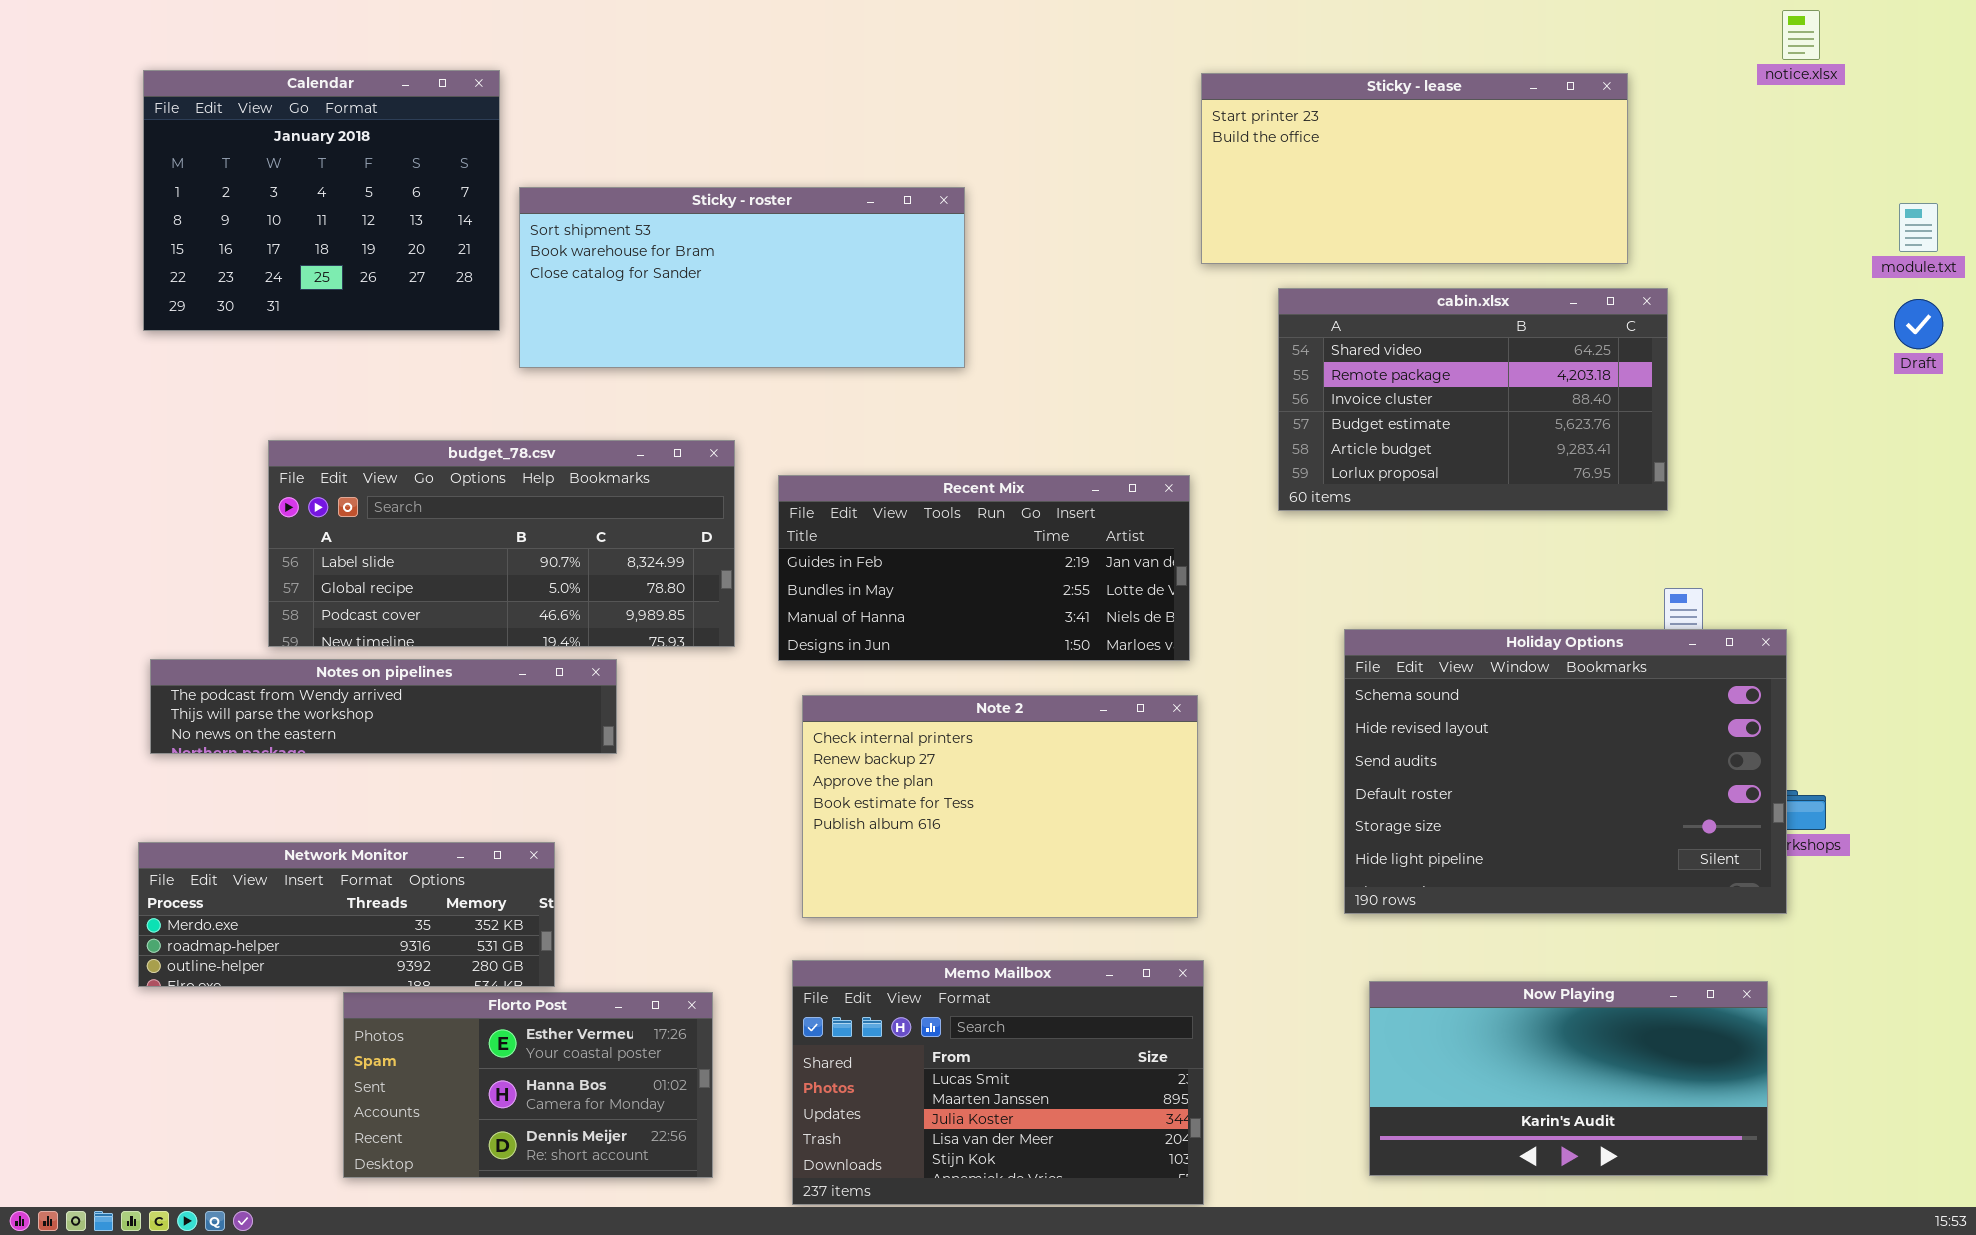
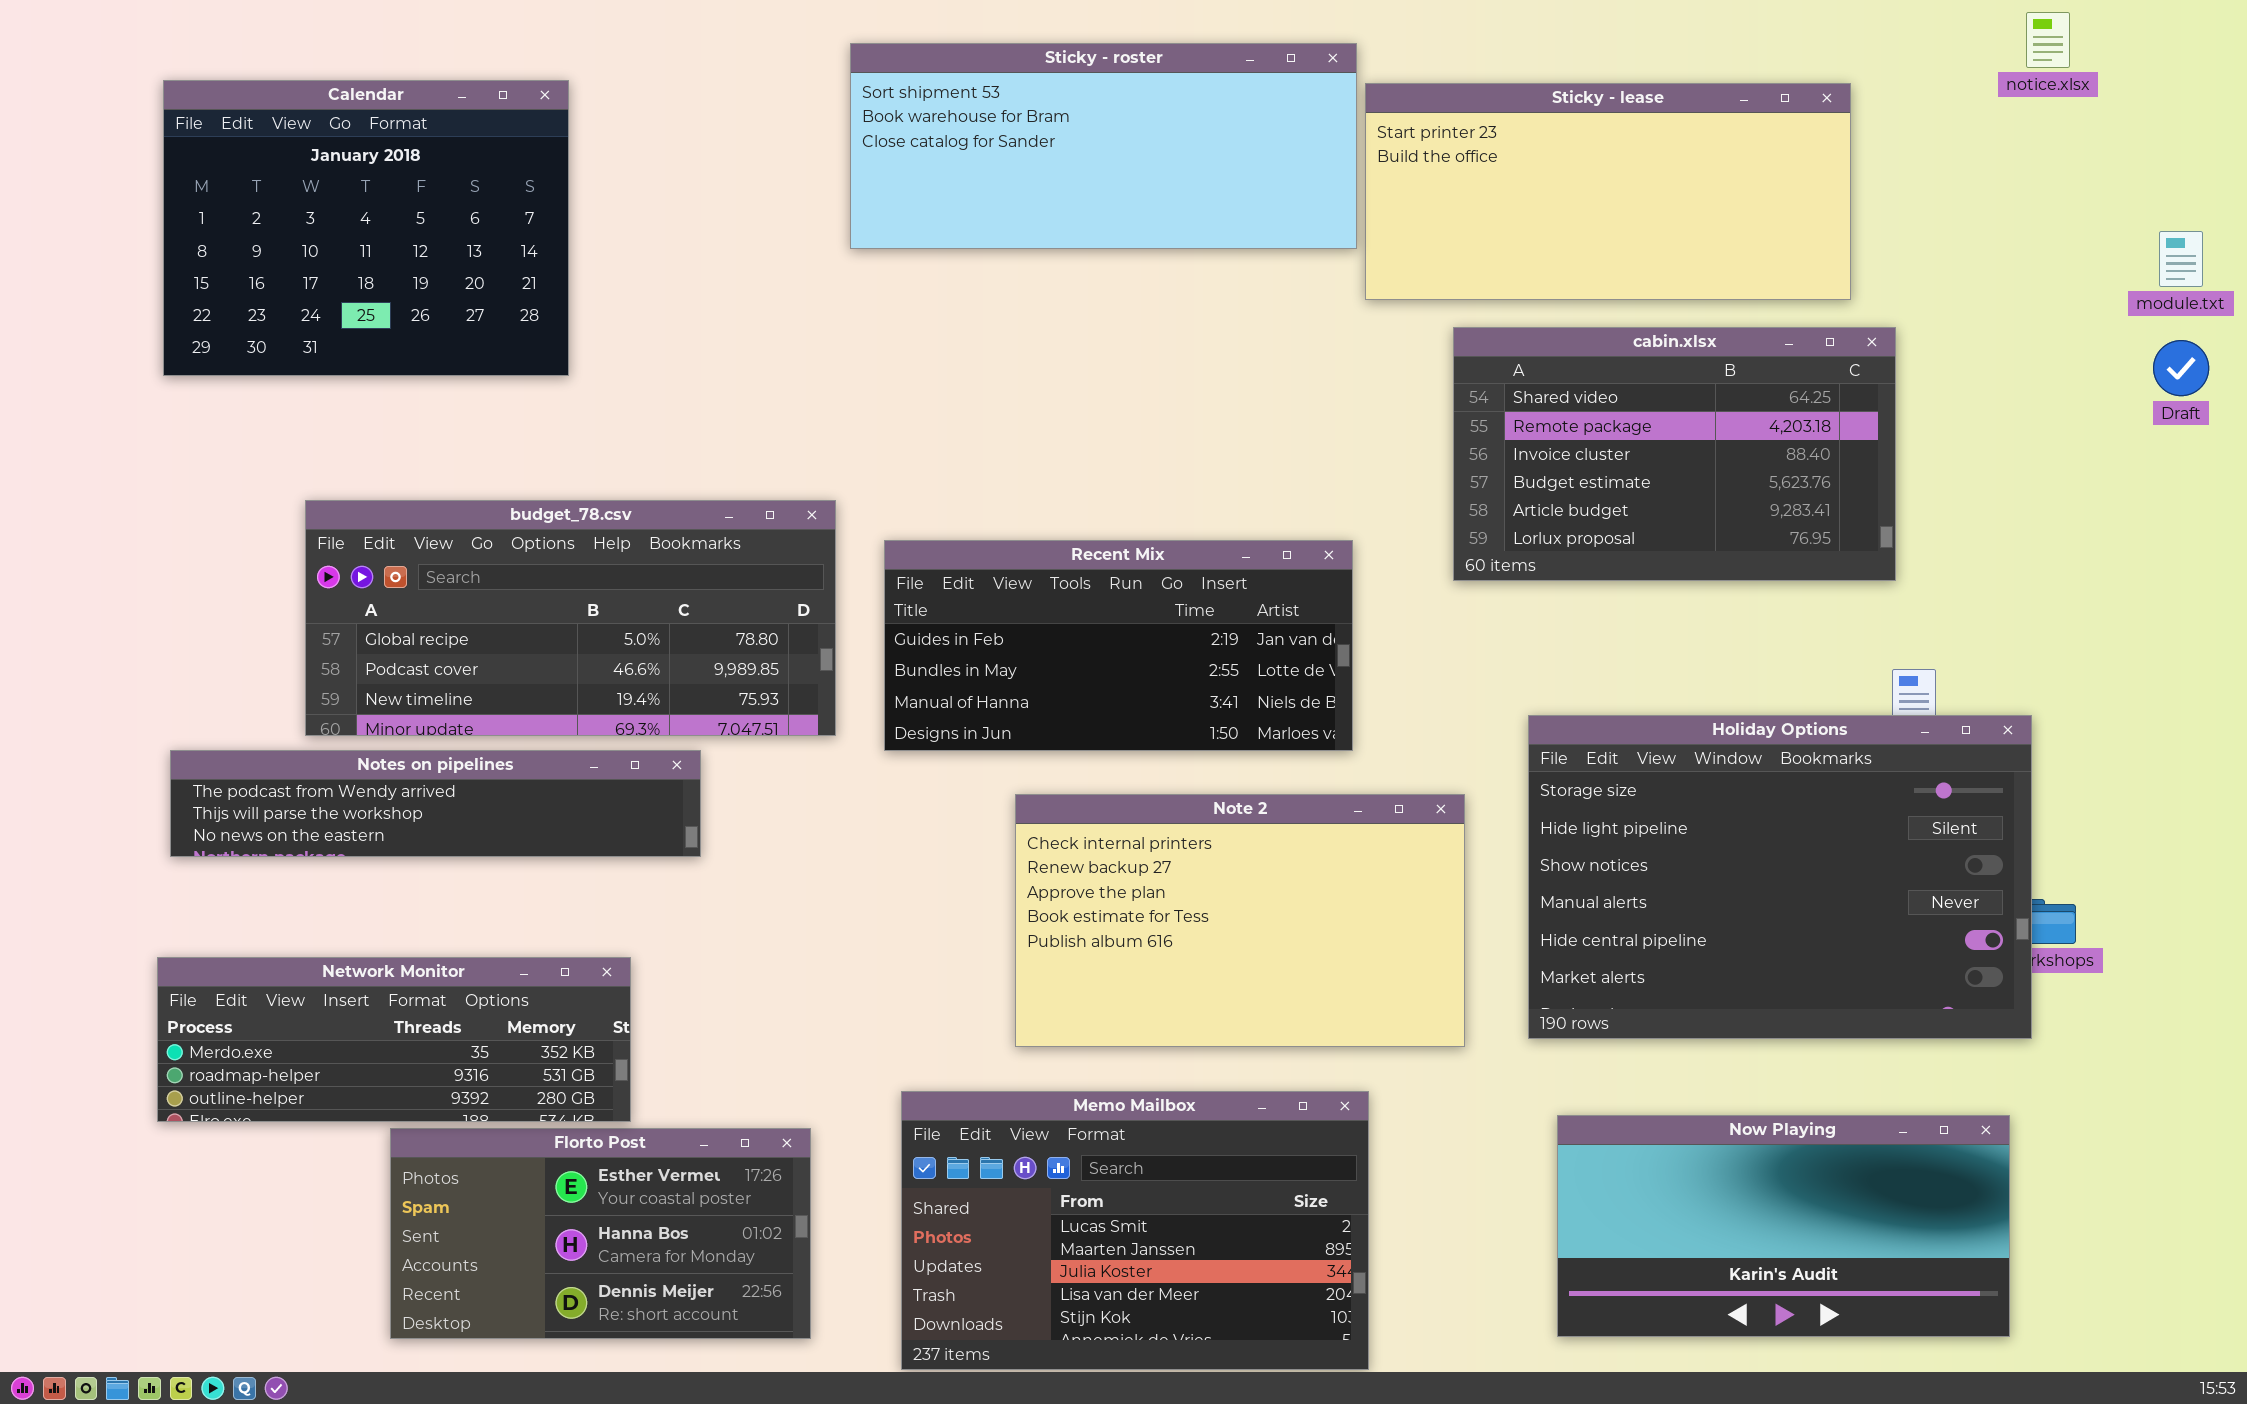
Sticky - roster: [519,187,965,368] -> [850,43,1357,249], moved
budget_78.csv: [268,440,735,647] -> [305,500,836,736], scrolled down 1 row
Holiday Options: [1344,629,1787,914] -> [1528,715,2032,1039], scrolled down 4 rows
Note 2: [802,695,1198,918] -> [1015,794,1465,1047], moved

